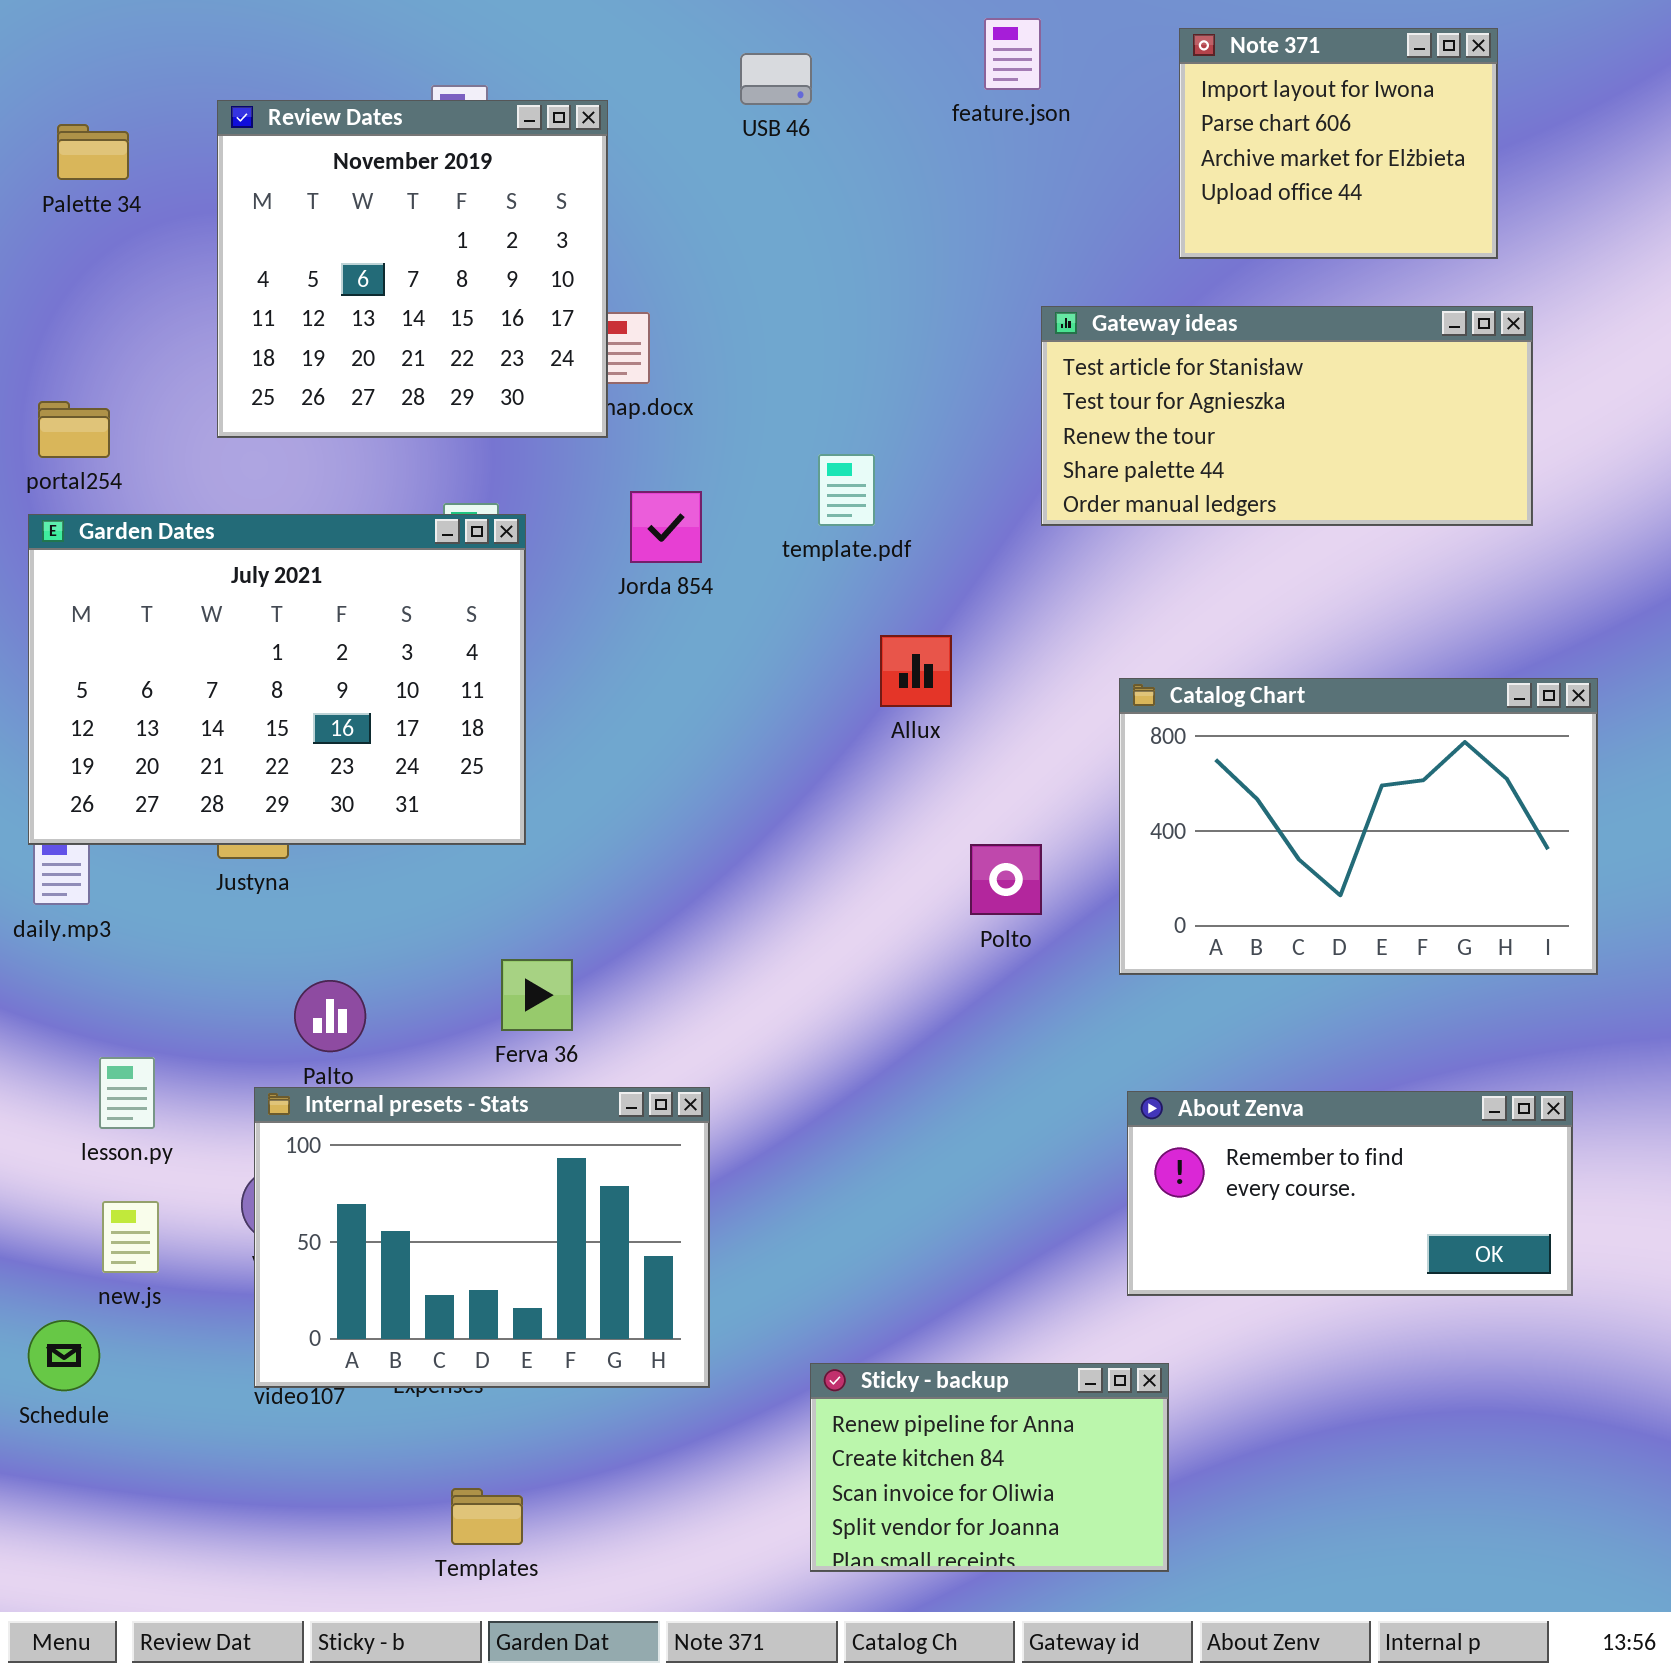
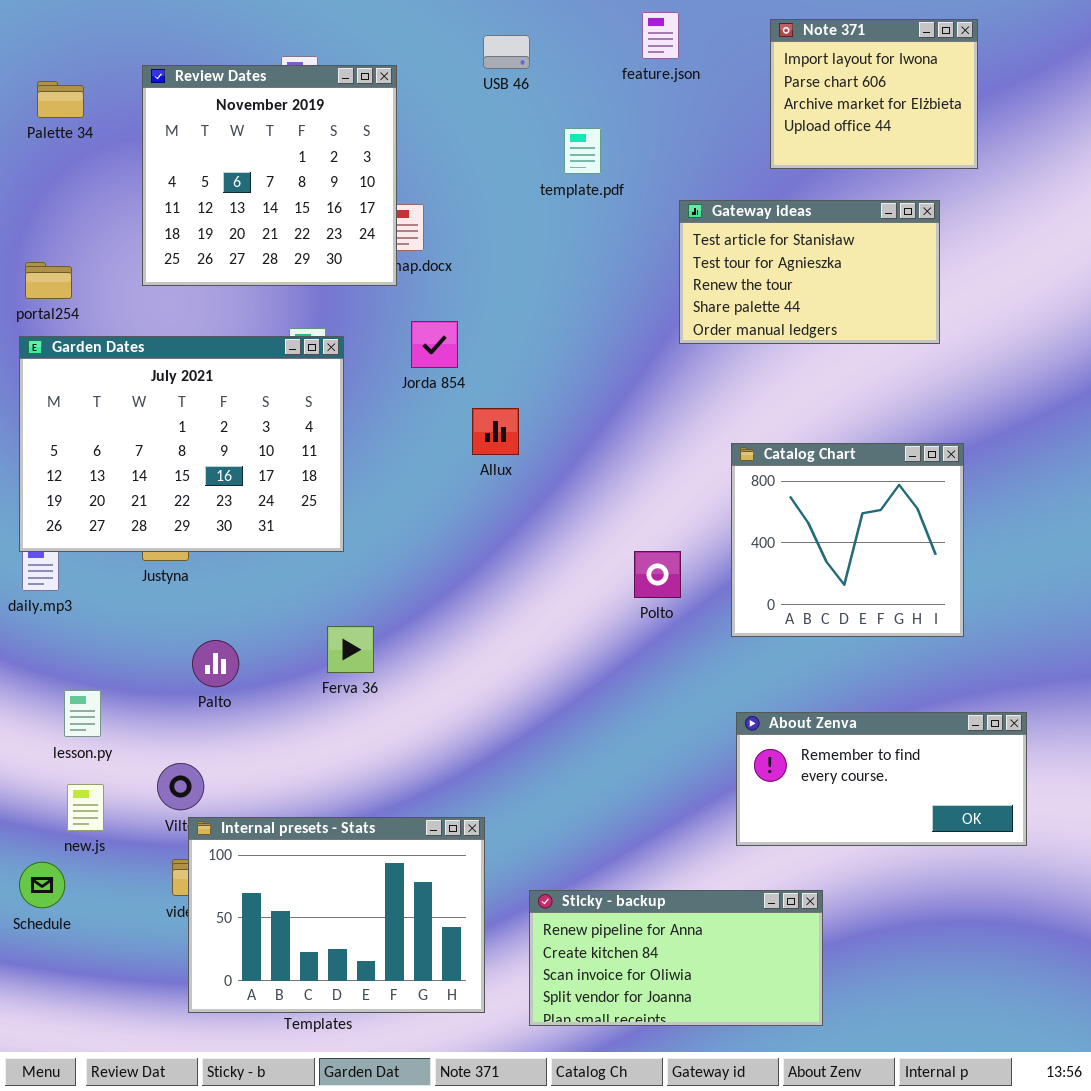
Gateway ideas: [1041,306,1533,526] -> [679,200,940,344], resized
template.pdf: [818,454,875,526] -> [564,128,601,174], moved
Allux: [880,635,952,707] -> [472,408,519,455], moved
Catalog Chart: [1119,678,1598,975] -> [731,443,964,637], resized
Internal presets - Stats: [254,1087,710,1388] -> [188,817,485,1013], moved
Sticky - backup: [810,1363,1169,1572] -> [529,890,823,1026], resized

